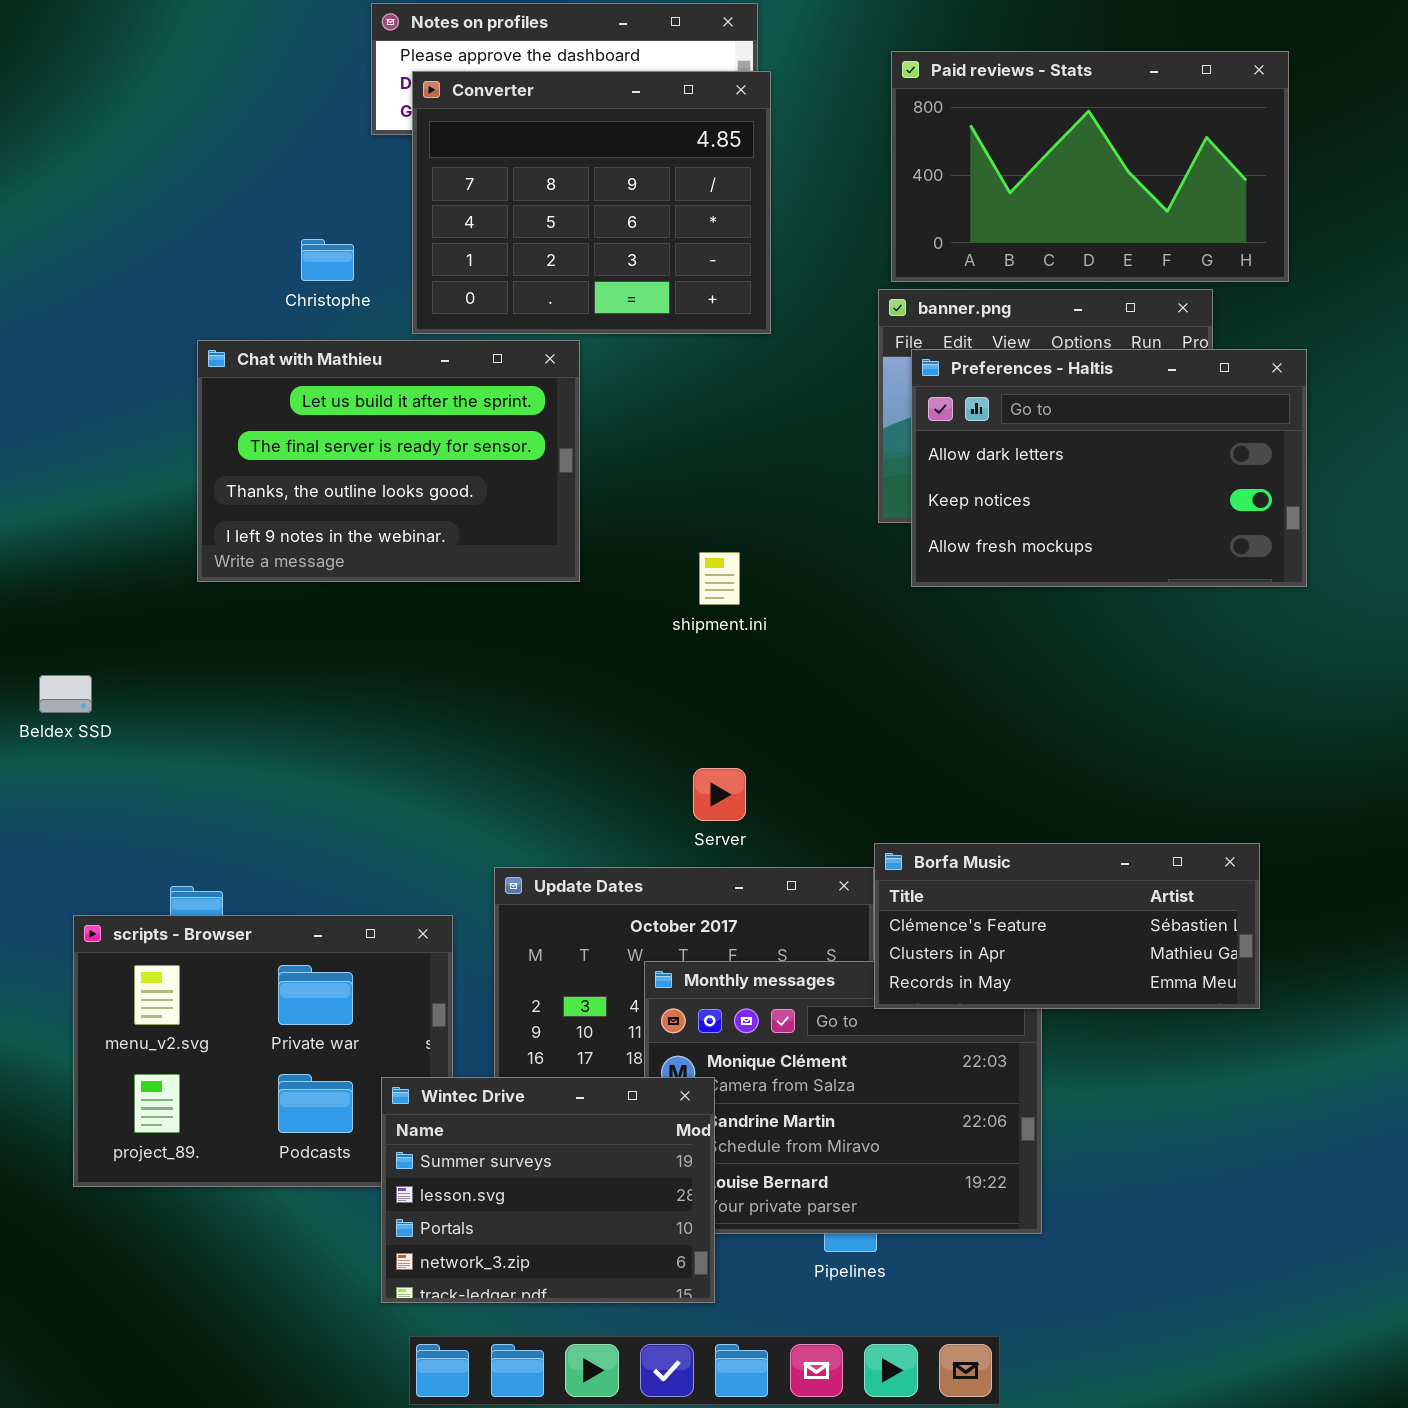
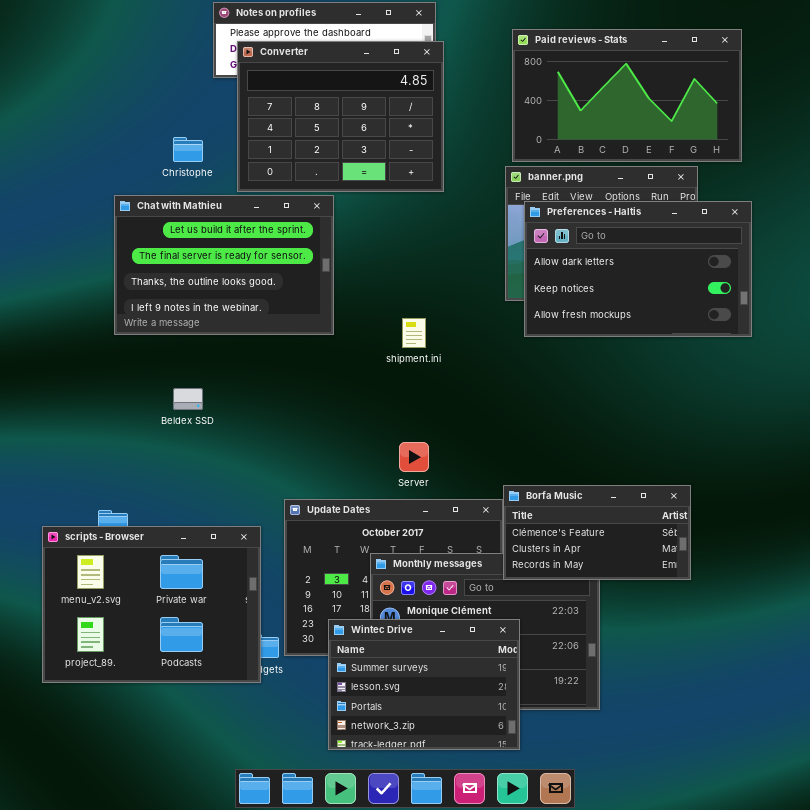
Beldex SSD: [39,675,92,713] -> [173,388,203,410], moved
Borfa Music: [874,843,1260,1009] -> [503,485,691,580], resized
Wintec Drive: [381,1077,715,1303] -> [328,619,520,750], moved

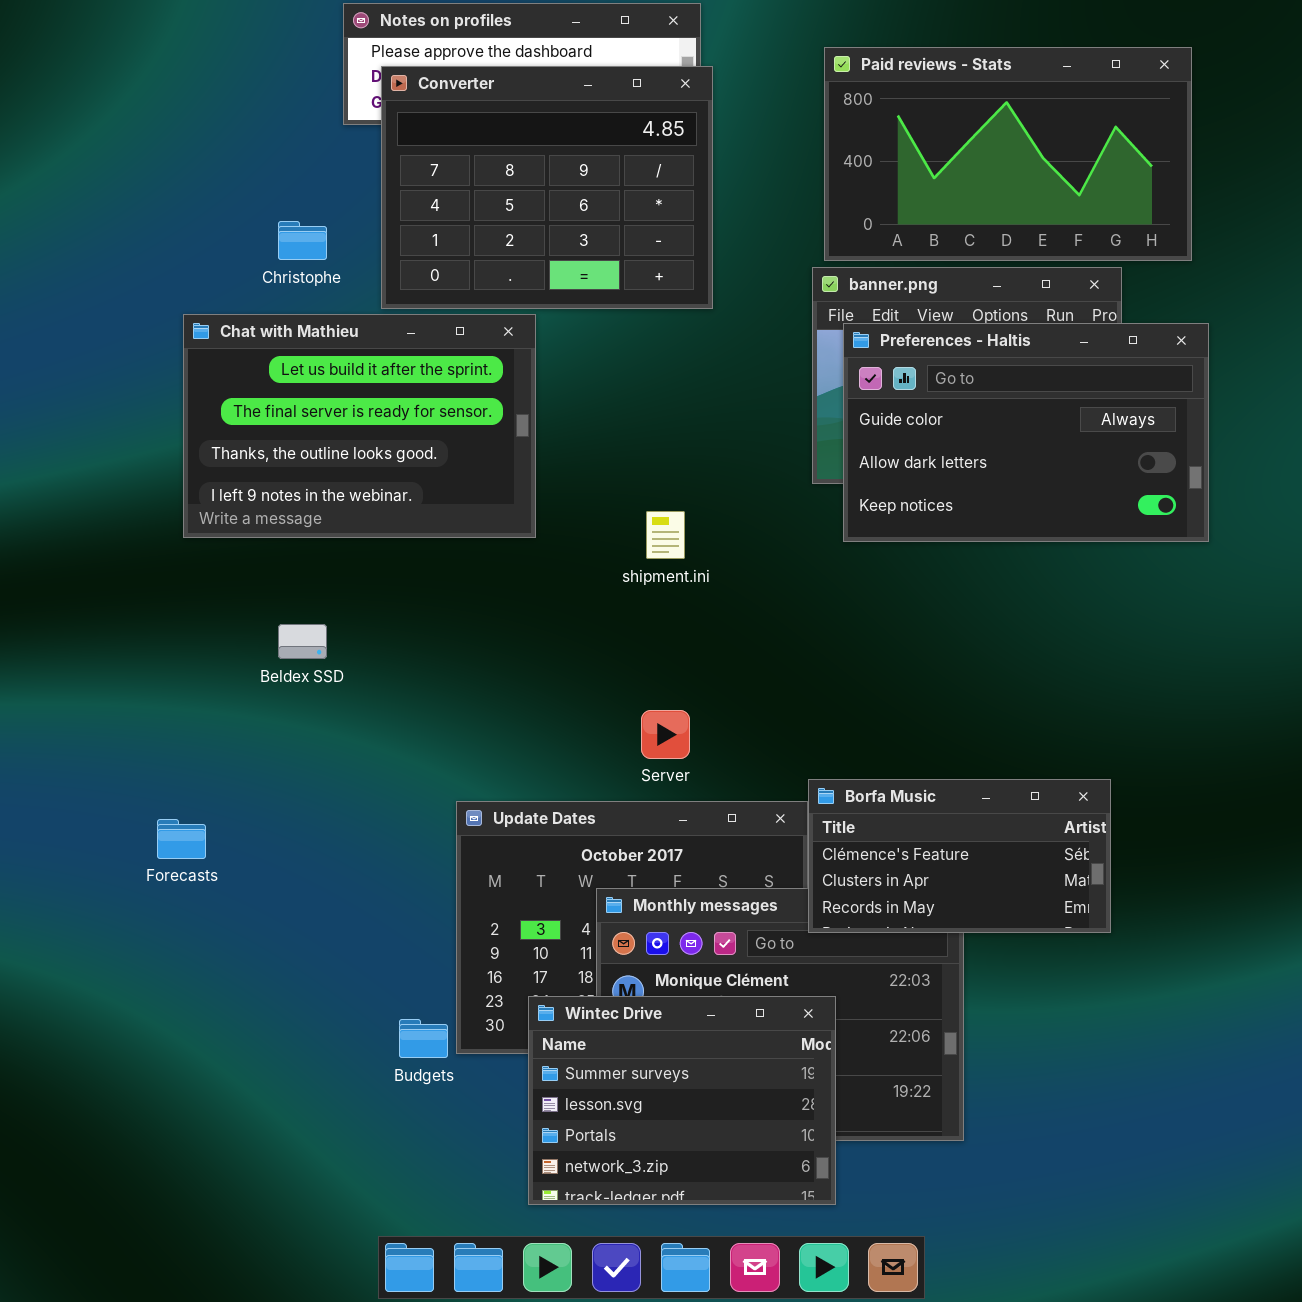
Preferences - Haltis: [524,201,752,337] -> [843,323,1209,542], scrolled up 1 row
scripts - Browser: [42,526,261,683] -> none, closed

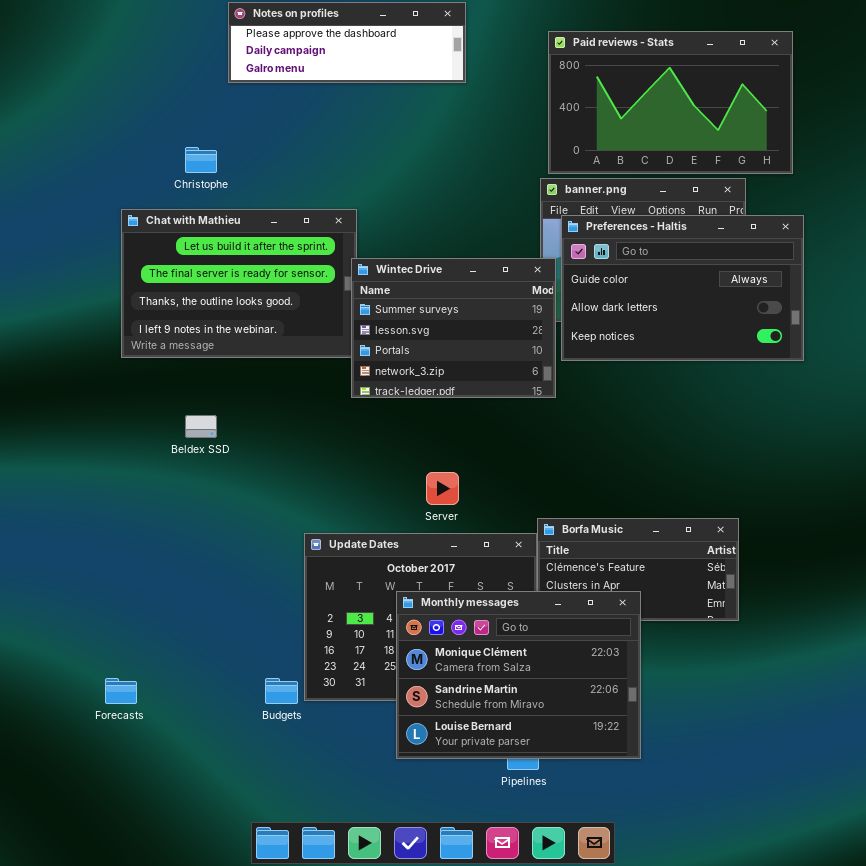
Converter: [381,66,713,309] -> none, closed
Forecasts: [157,819,206,859] -> [105,678,137,704], moved
Monthly messages: [596,888,964,1141] -> [396,591,641,759], raised
Wintec Drive: [528,996,836,1205] -> [351,258,556,398], moved

